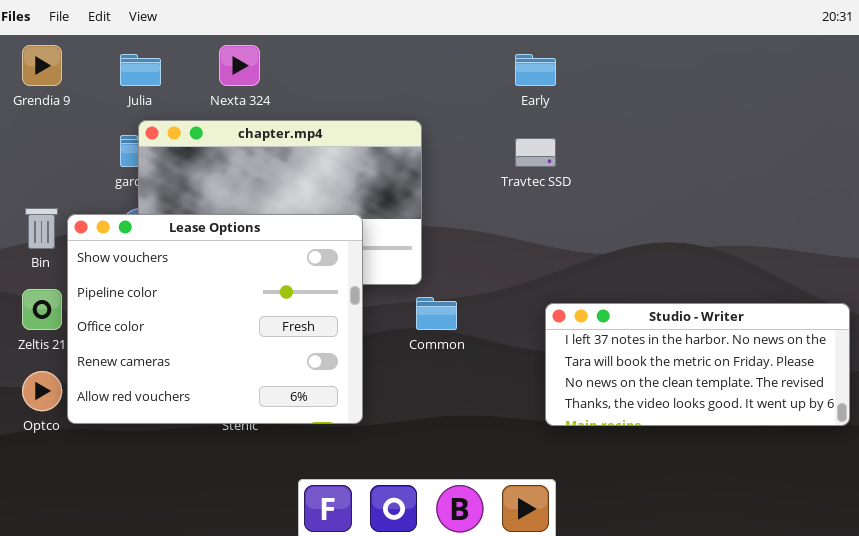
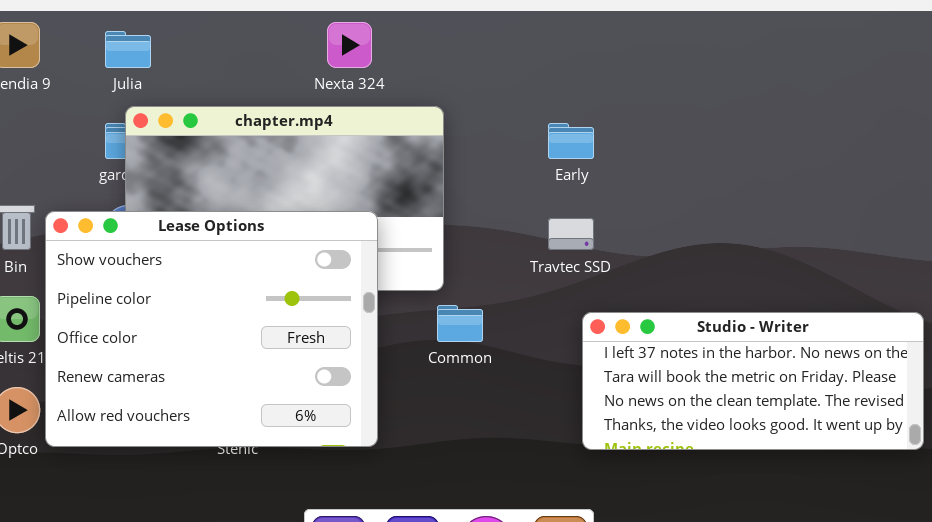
Nexta 324: [219,45,260,86] -> [327,22,372,68], moved
Early: [515,54,556,86] -> [548,123,594,159], moved
Travtec SSD: [515,138,556,167] -> [548,218,594,250], moved

